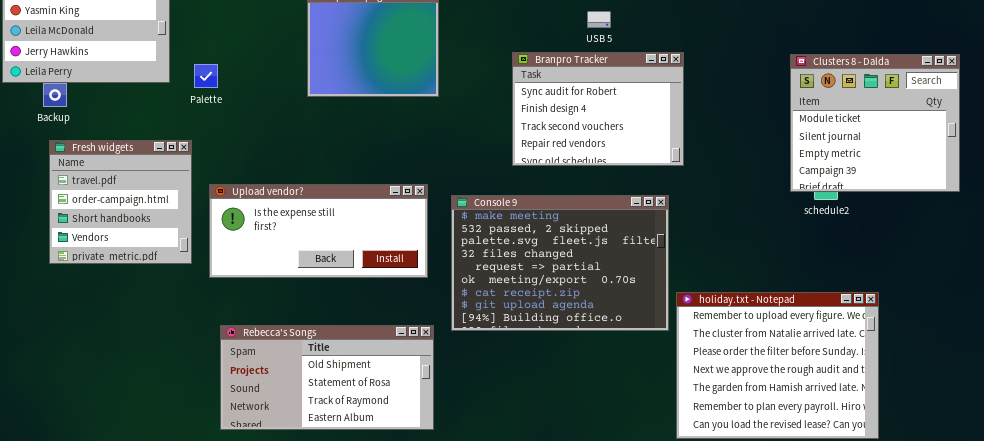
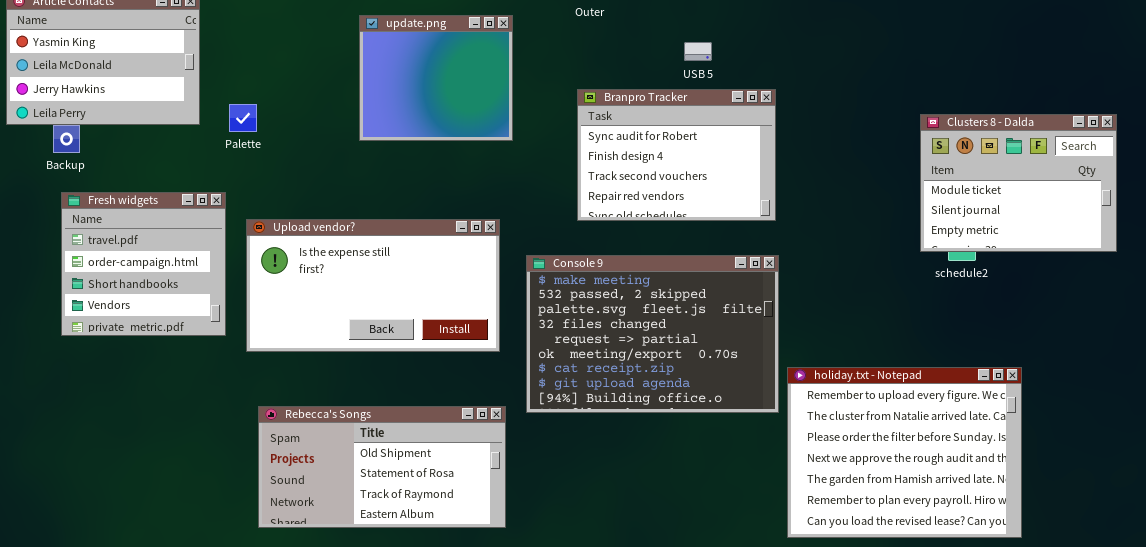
Branpro Tracker: [512,52,684,166] -> [577,89,776,221], moved
Clusters 8 - Dalda: [790,54,960,192] -> [920,114,1117,252], resized
Upload vendor?: [209,184,428,278] -> [246,219,500,352], resized

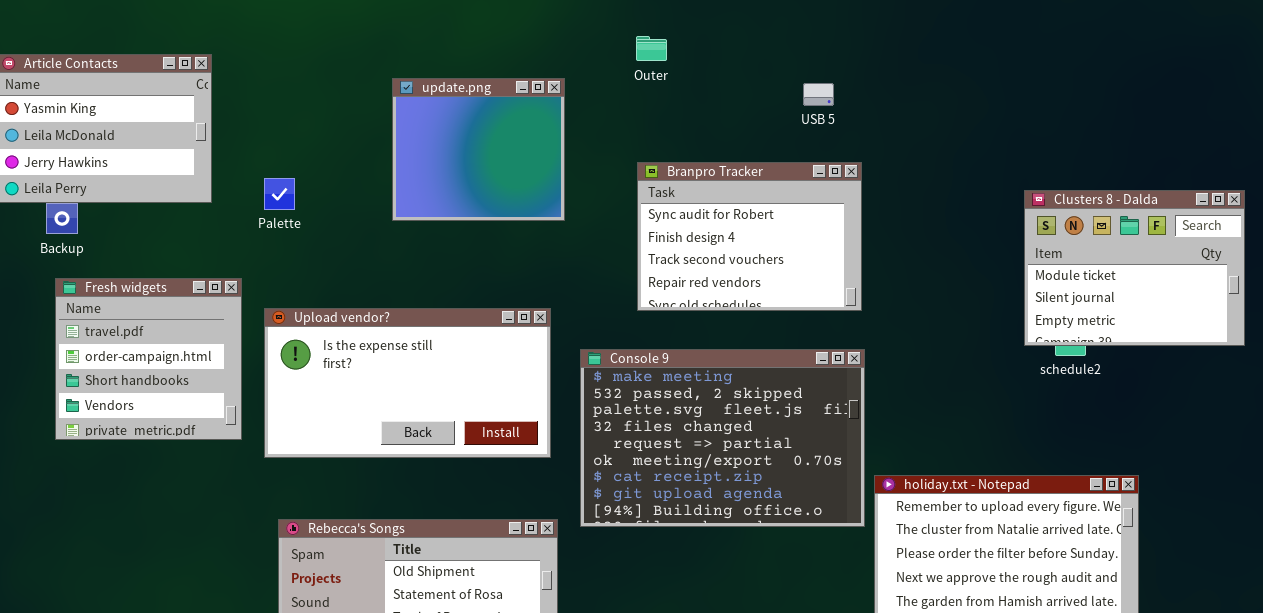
USB 5: [684,42,712,61] -> [803,83,834,106], moved
Palette: [229,104,257,132] -> [264,178,295,210], moved

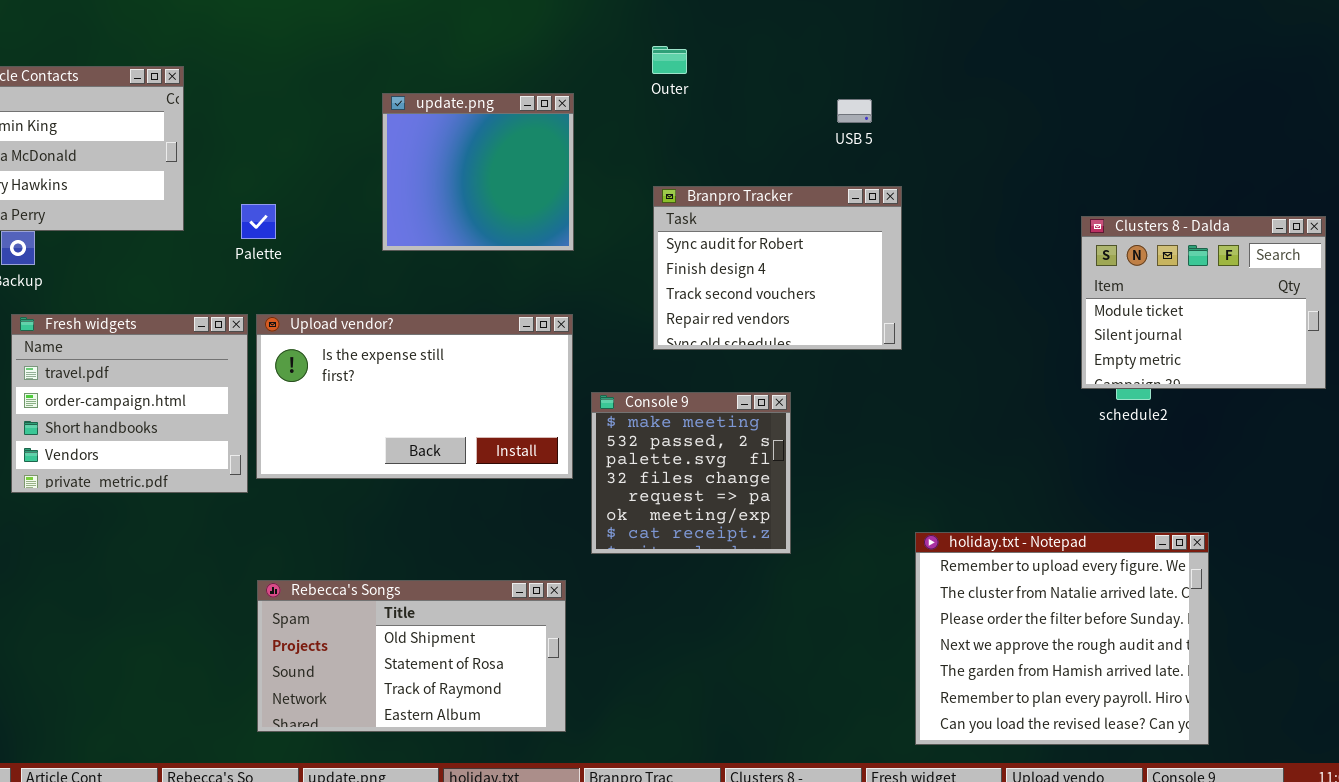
Fresh widgets: [55,278,242,440] -> [11,314,248,493], resized
Upload vendor?: [264,308,551,458] -> [256,314,573,479], moved
Console 9: [580,349,865,527] -> [591,392,791,554], resized

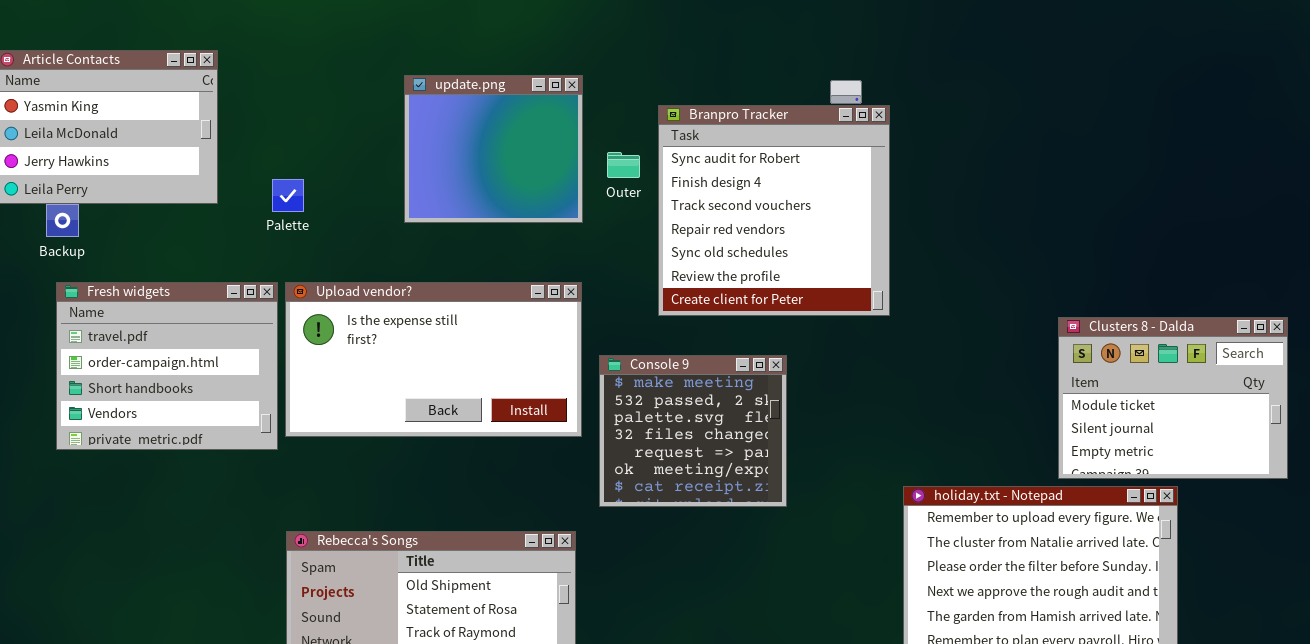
Outer: [652,46,687,74] -> [607,152,640,178], moved
Branpro Tracker: [653,186,902,350] -> [658,105,890,316], resized
Clusters 8 - Dalda: [1081,216,1326,389] -> [1058,317,1288,479], moved

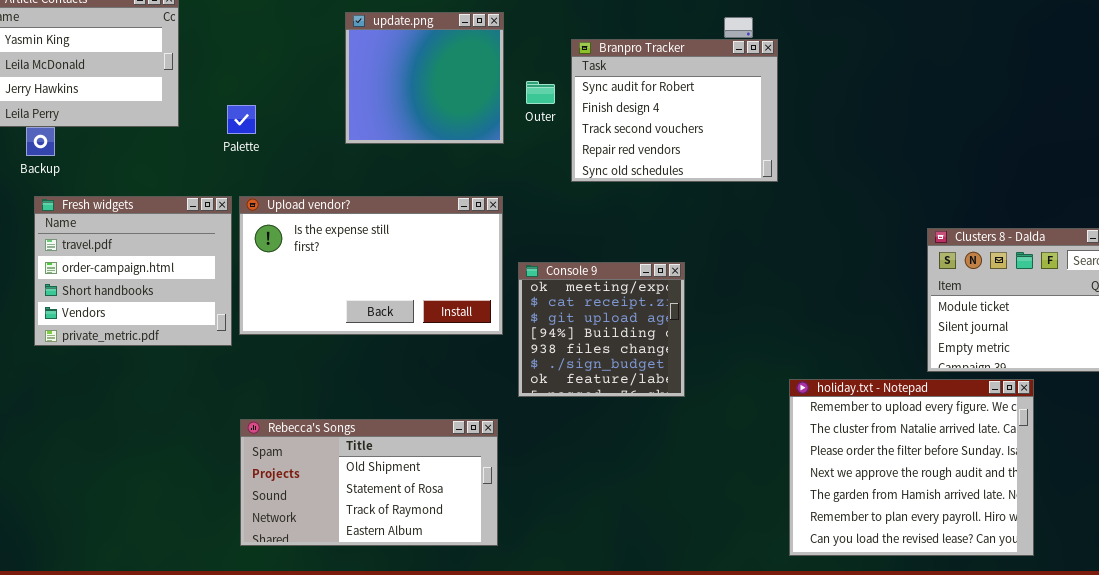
Branpro Tracker: [658,105,890,316] -> [571,39,778,182], resized
Console 9: [599,355,787,507] -> [518,262,685,397], scrolled down 5 rows

